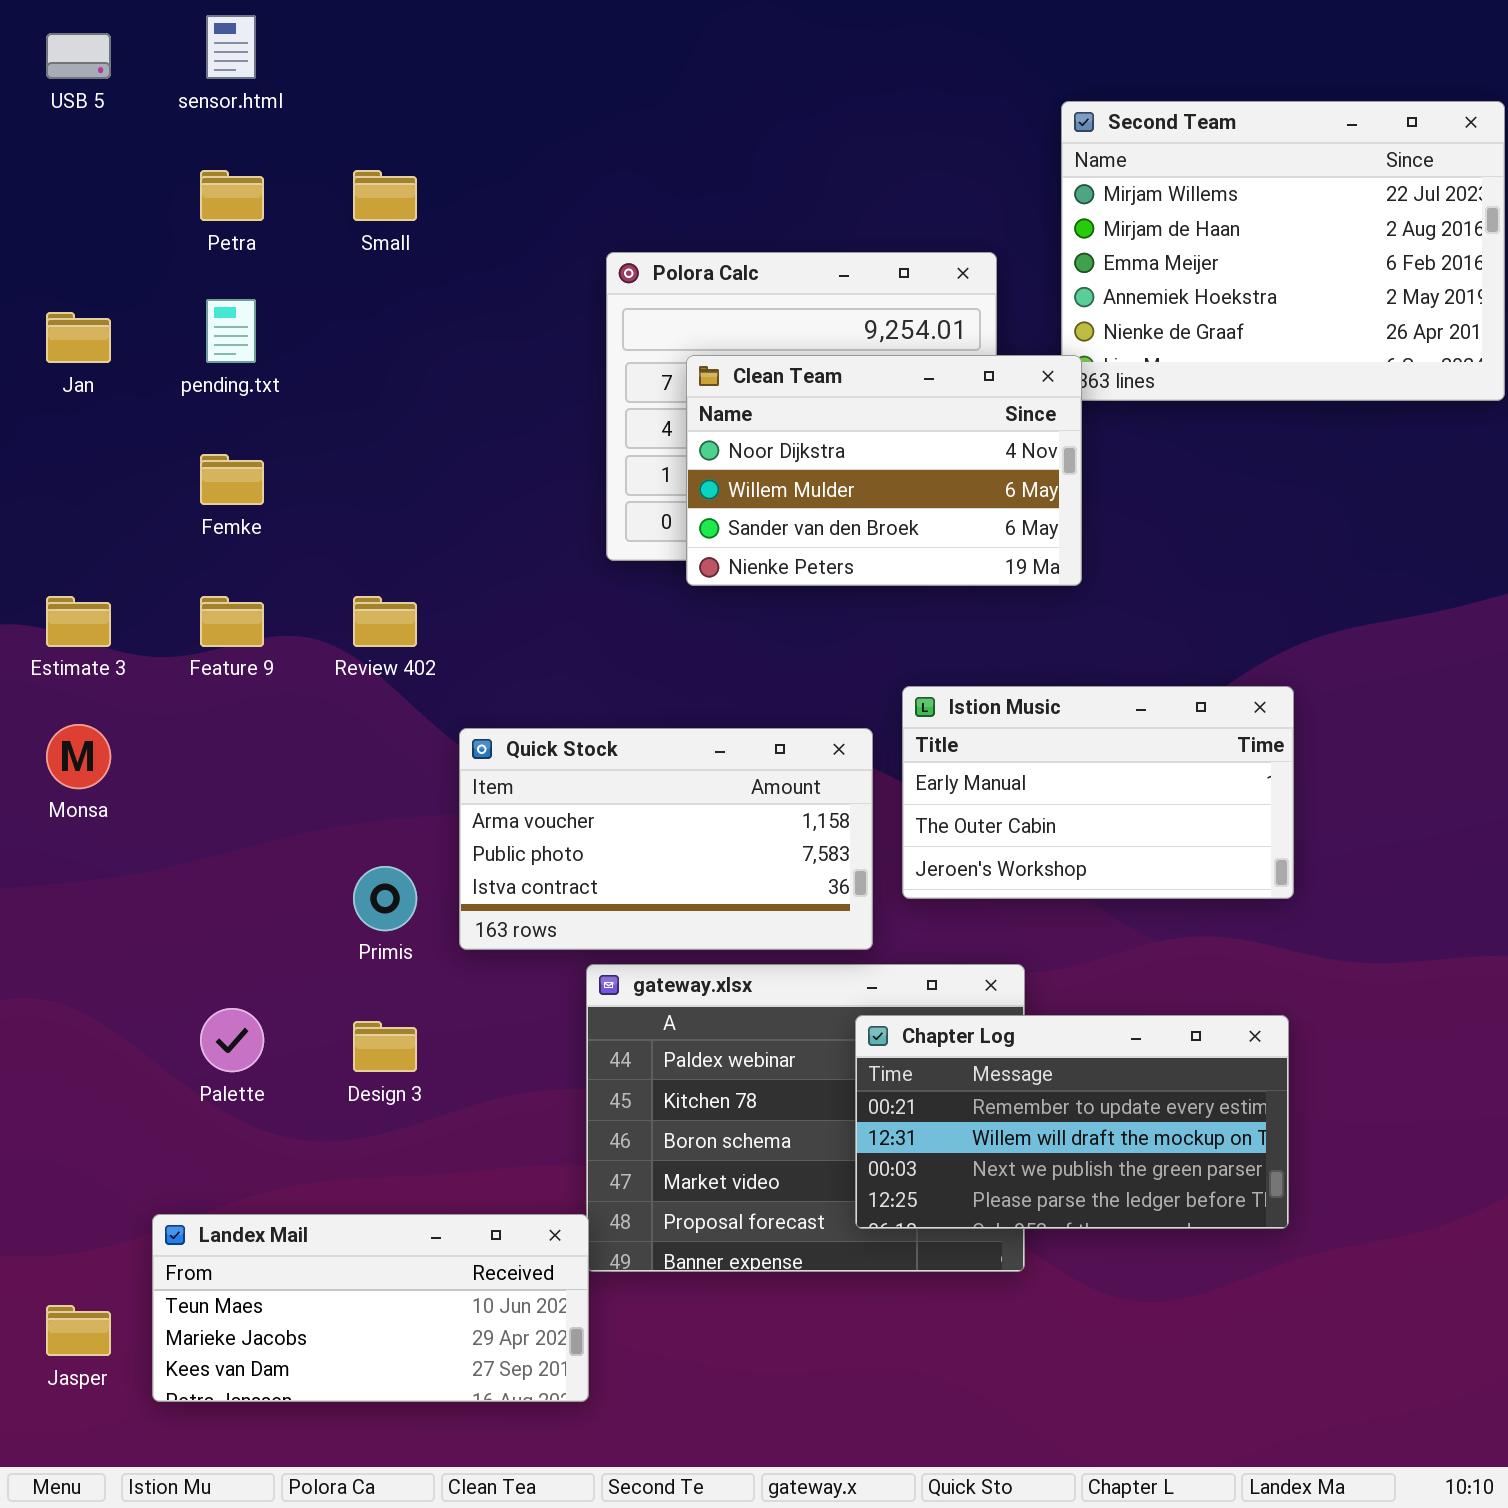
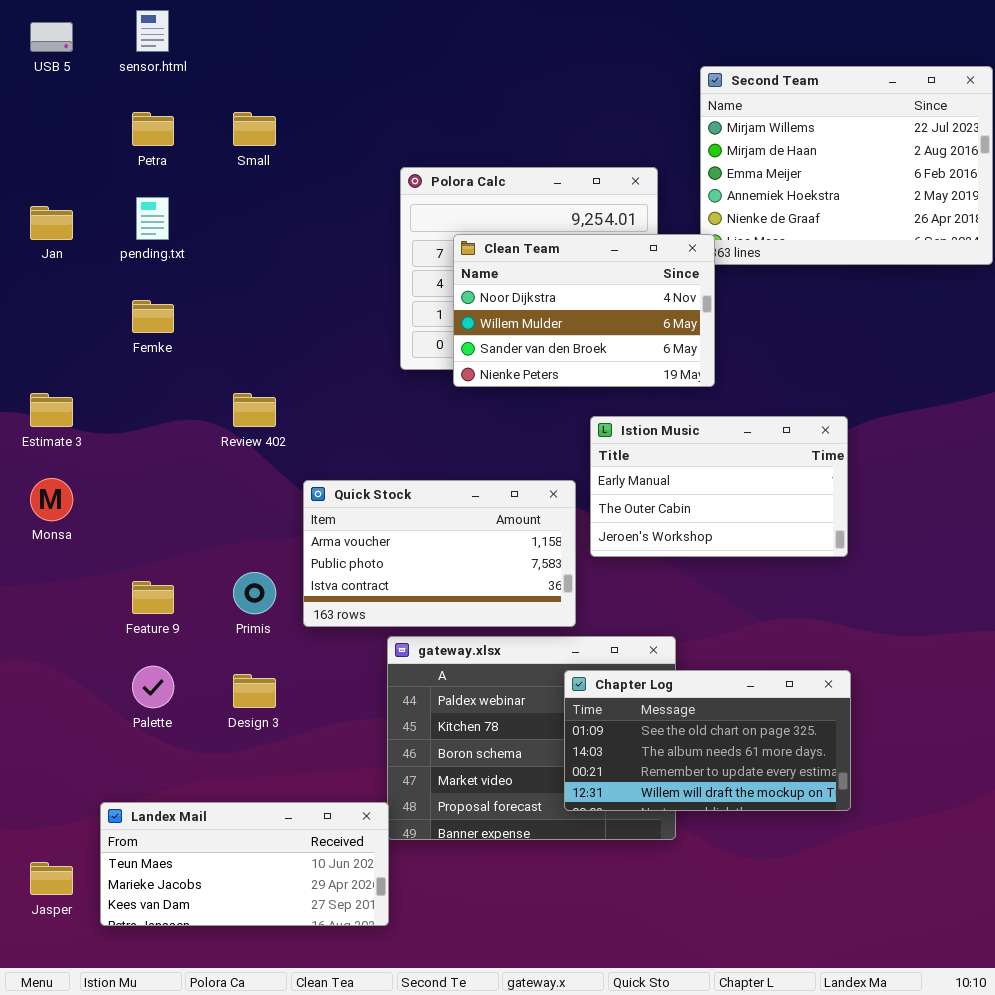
Feature 9: [200,596,264,647] -> [132,581,174,614], moved
Istion Music: [902,686,1294,899] -> [590,416,848,557], moved
Chapter Log: [855,1015,1289,1229] -> [564,670,851,811], scrolled up 2 rows

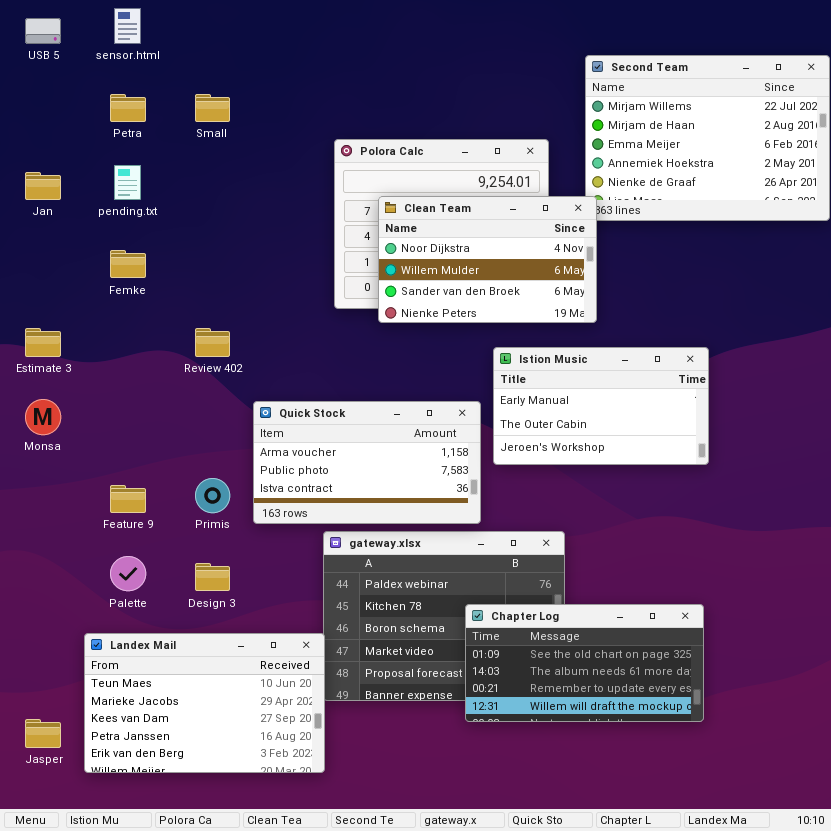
Chapter Log: [564,670,851,811] -> [465,604,704,722], moved
Landex Mail: [100,802,389,926] -> [84,633,325,773], resized

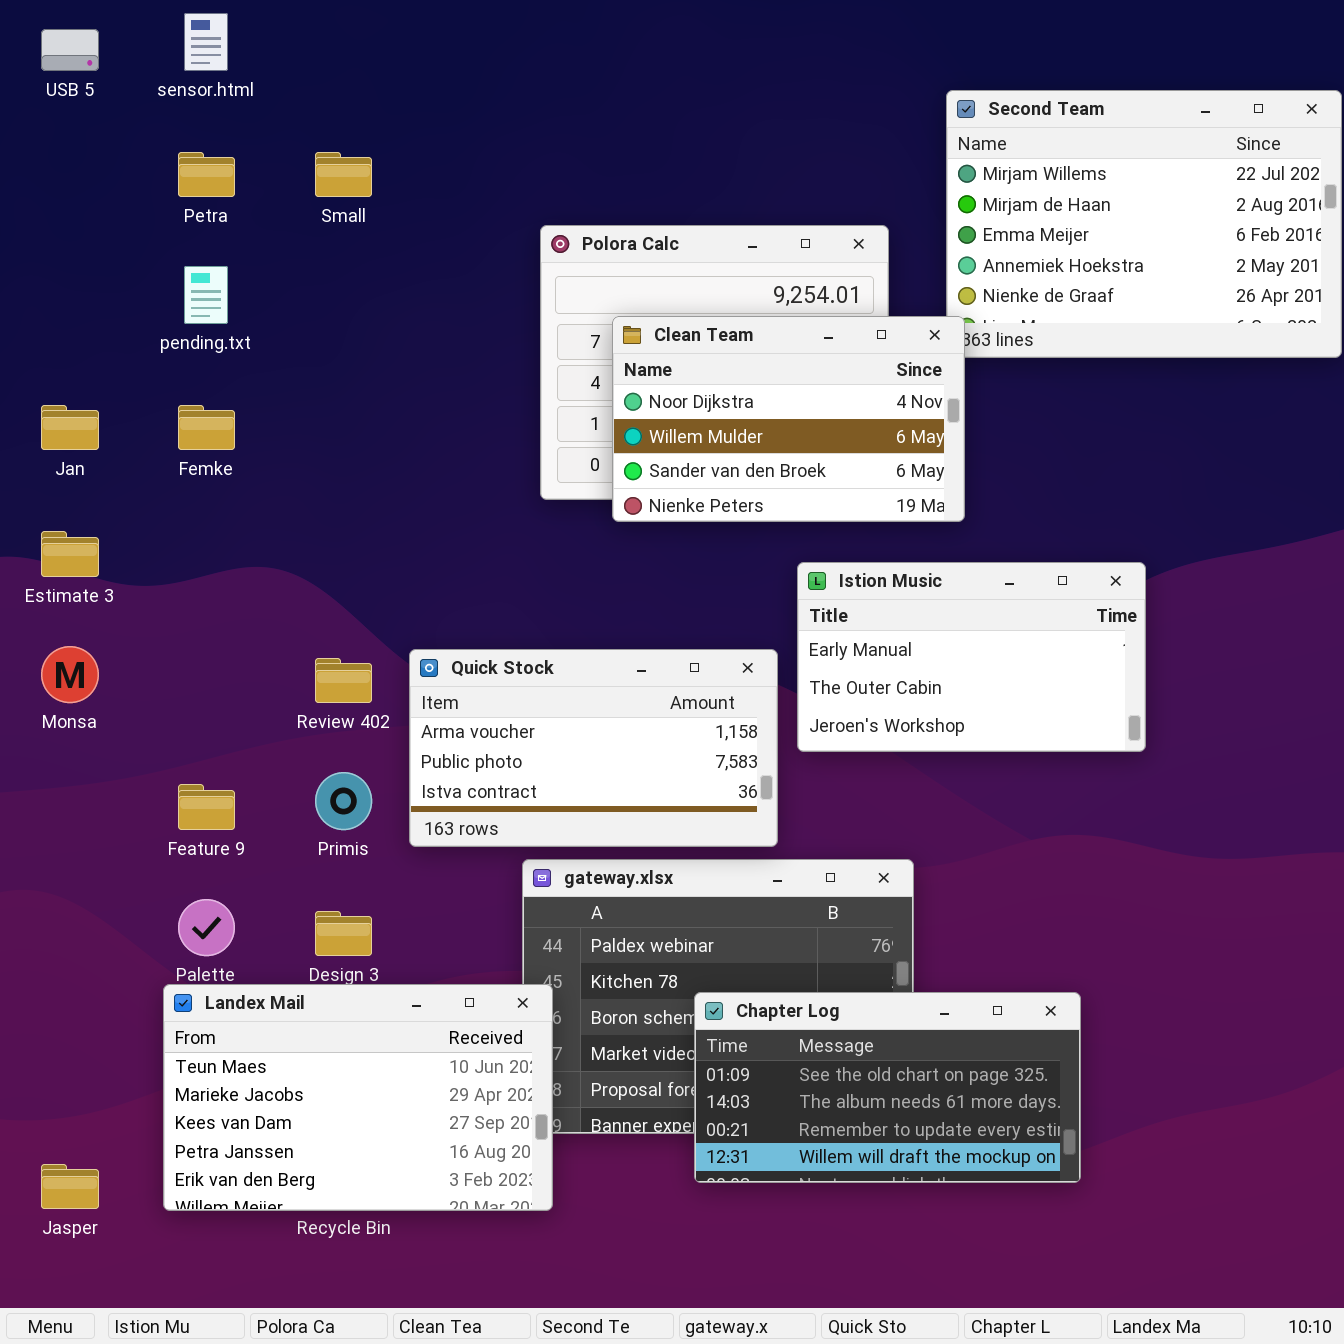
Jan: [25,172,61,200] -> [41,405,99,450], moved
Review 402: [195,328,230,357] -> [315,658,372,703], moved
Chapter Log: [465,604,704,722] -> [694,992,1081,1183], moved
Landex Mail: [84,633,325,773] -> [163,984,553,1211], moved

